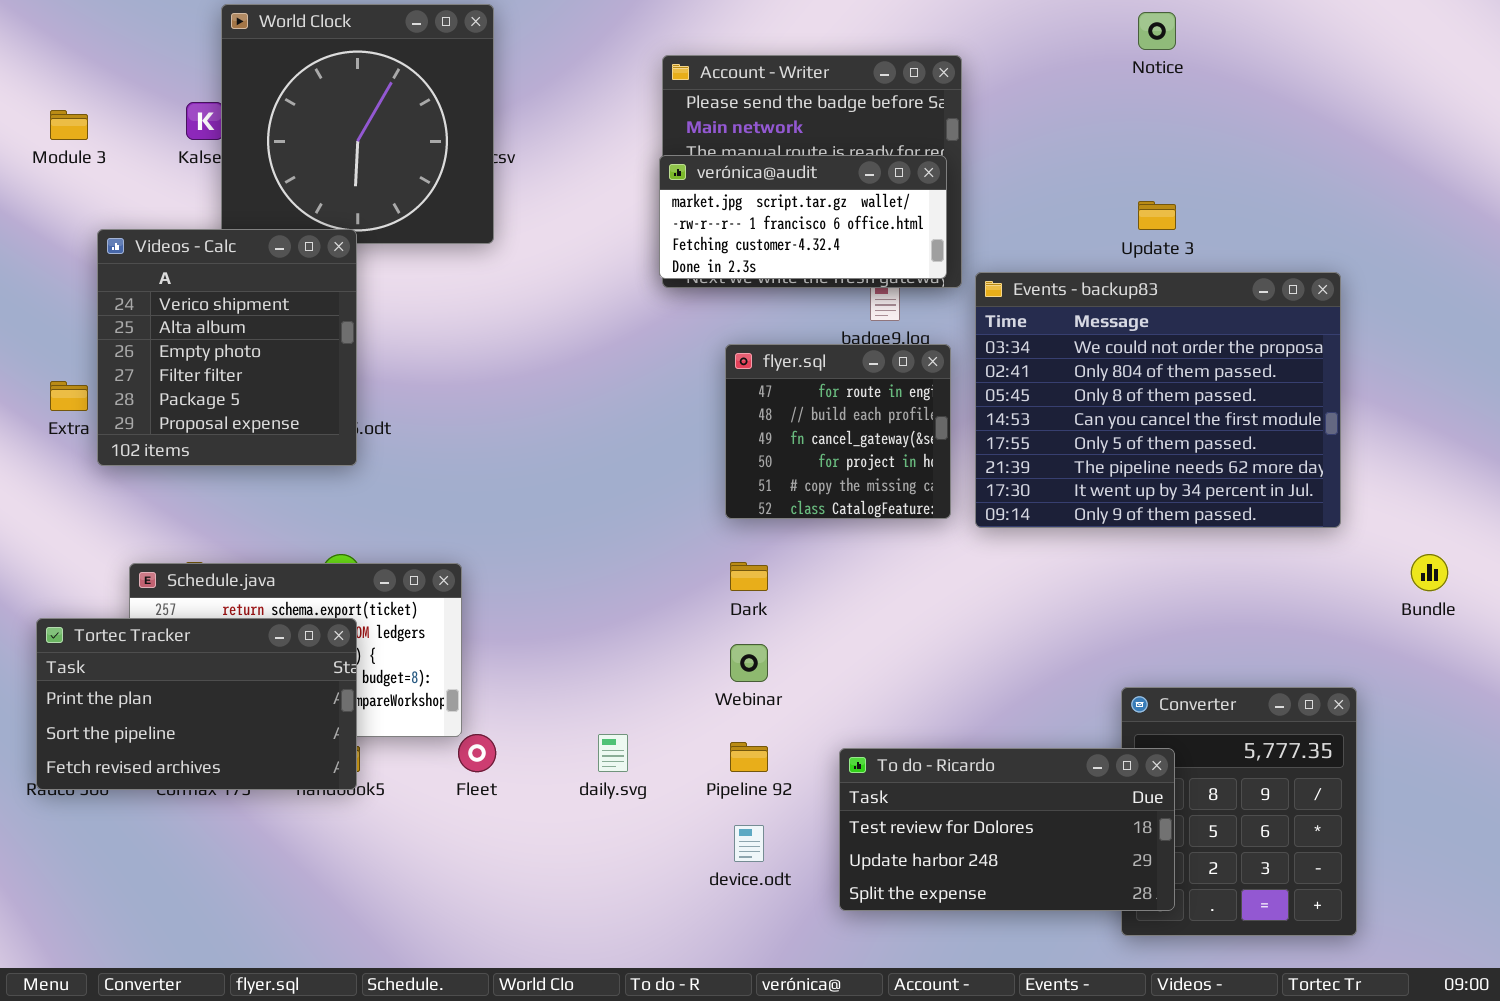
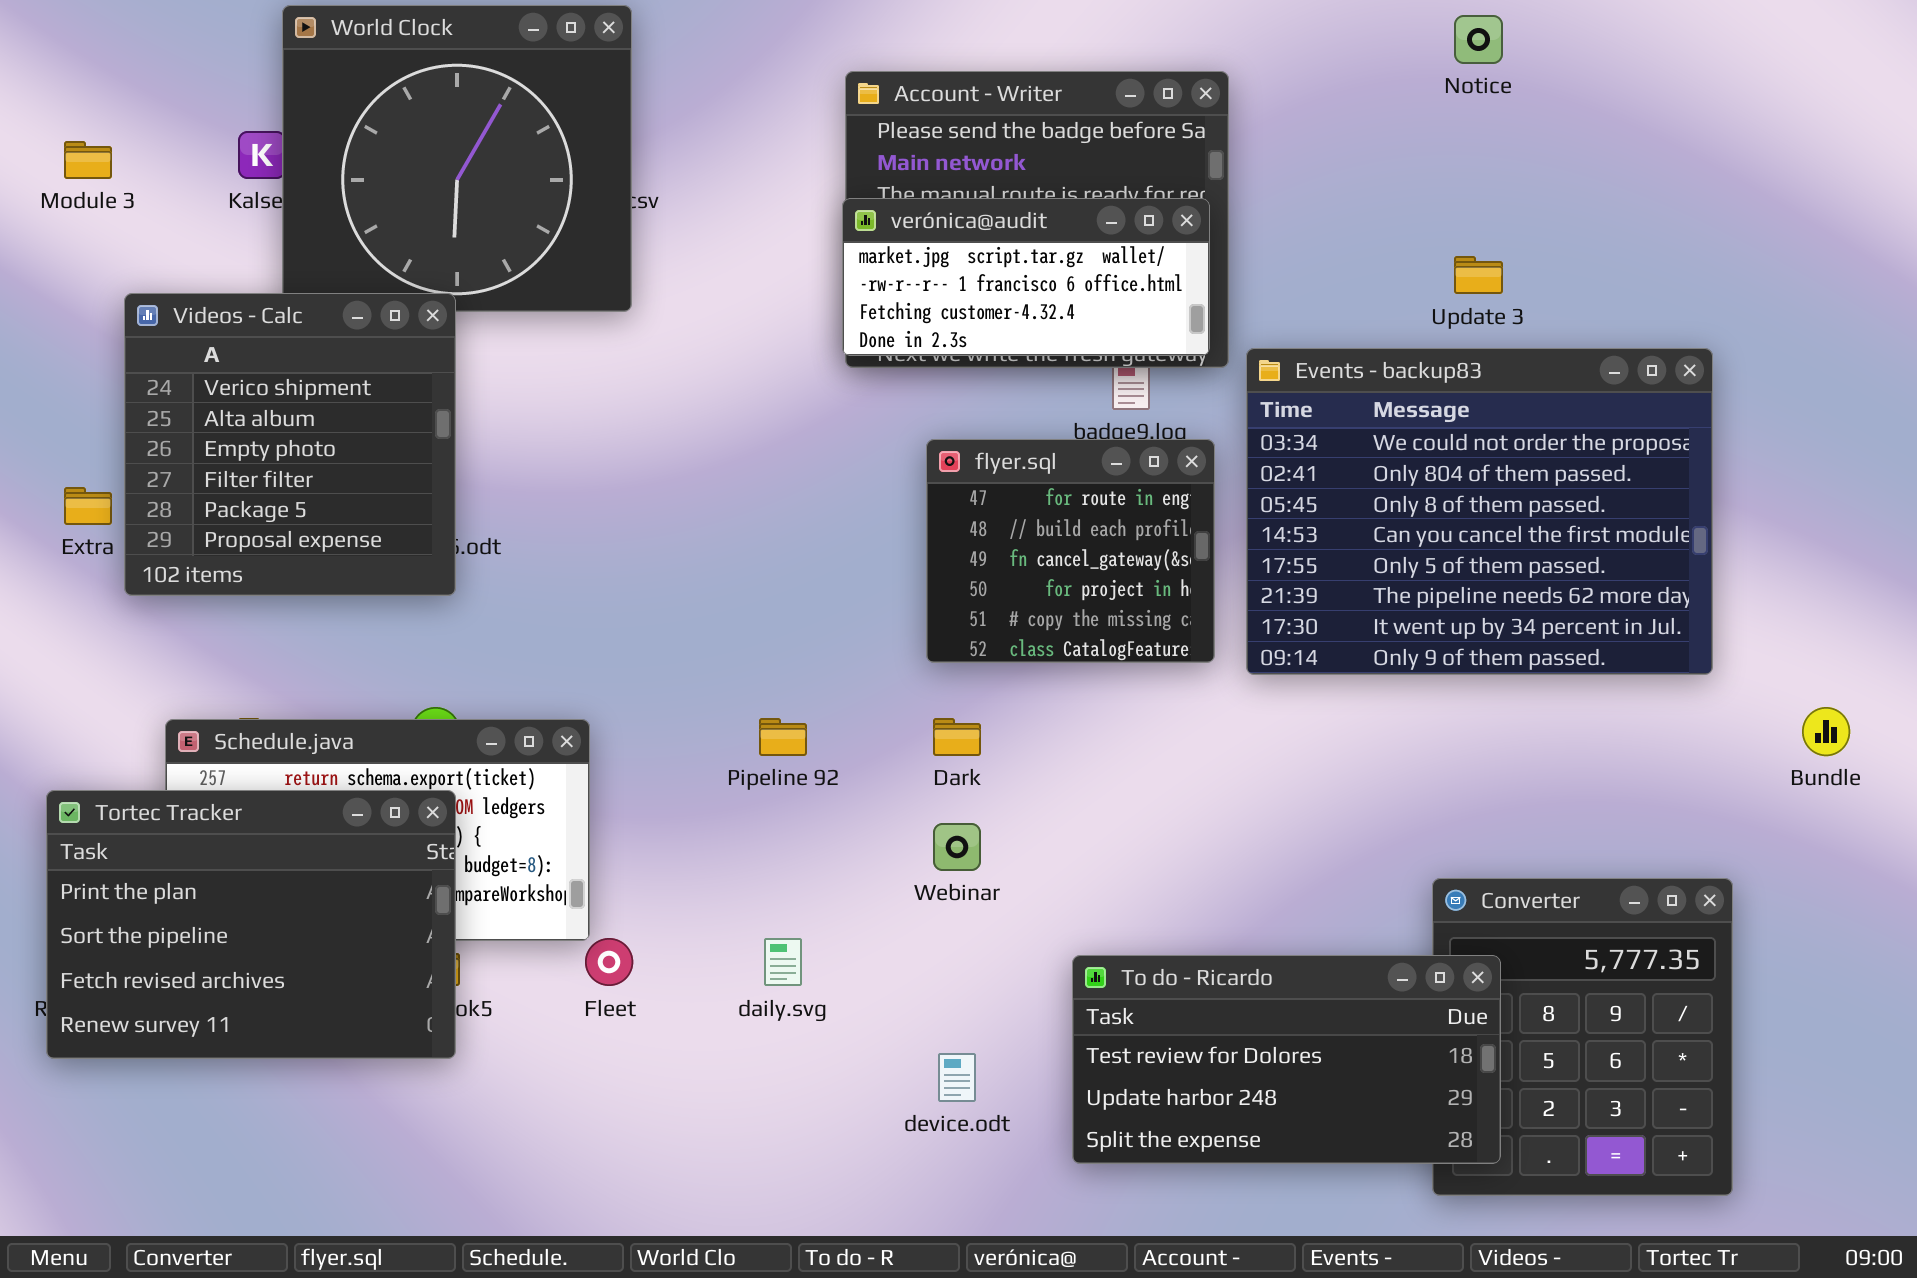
Tortec Tracker: [36,618,357,790] -> [46,790,456,1059], resized
Pipeline 92: [730,742,768,772] -> [759,718,807,756], moved

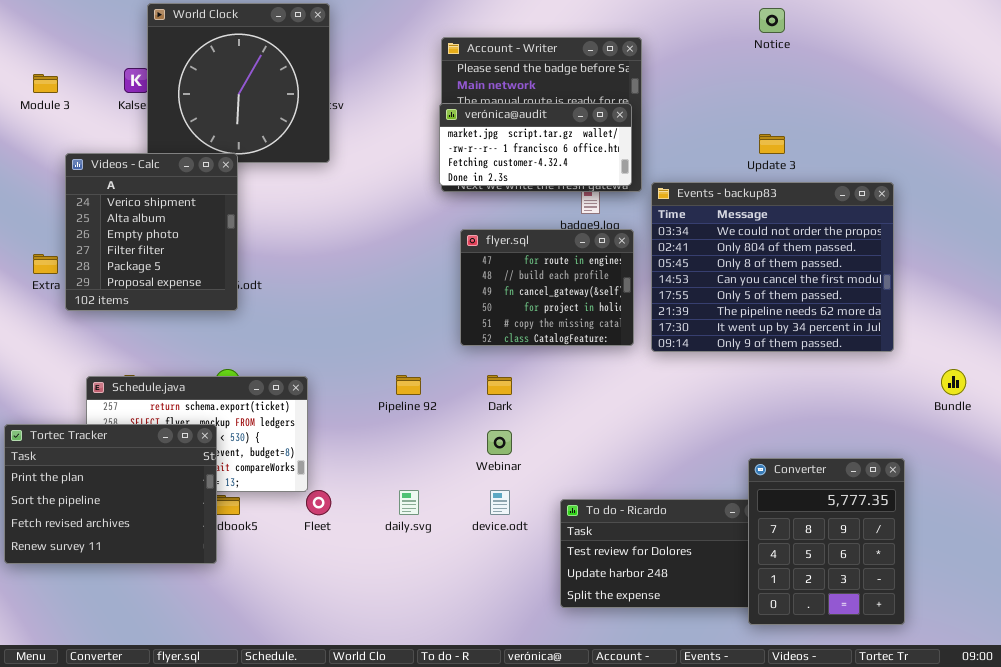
flyer.sql: [926,439,1215,663] -> [460,229,634,346], resized
Tortec Tracker: [46,790,456,1059] -> [4,424,217,564], moved
Converter: [1432,878,1733,1196] -> [748,458,905,625], raised
device.odt: [938,1053,976,1102] -> [490,490,510,515], moved

